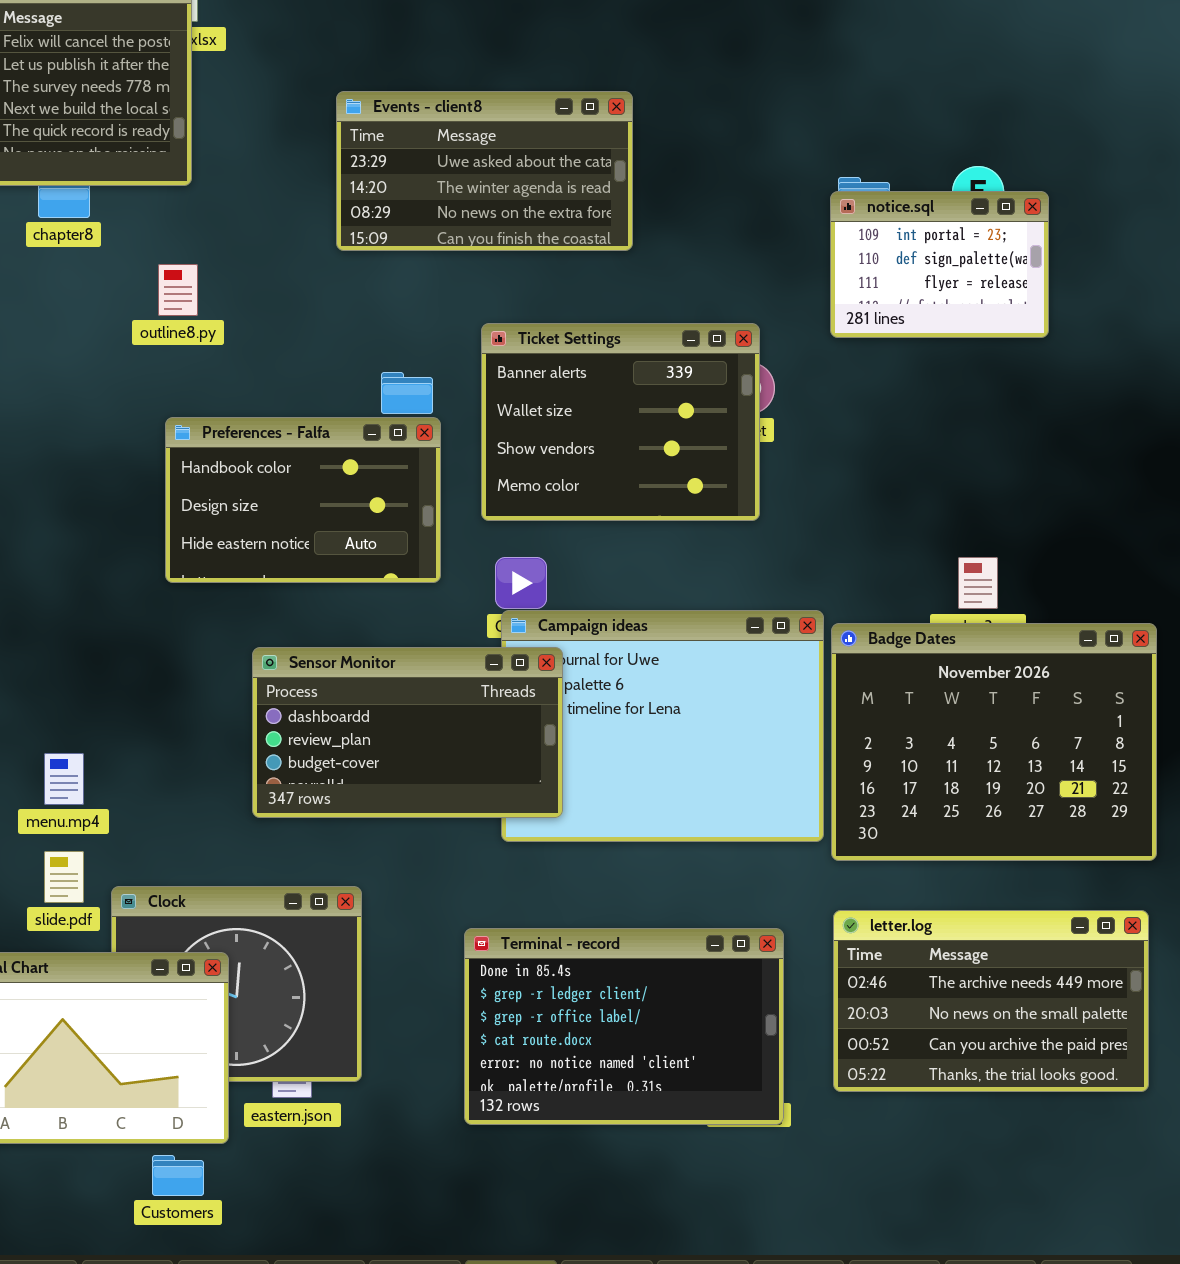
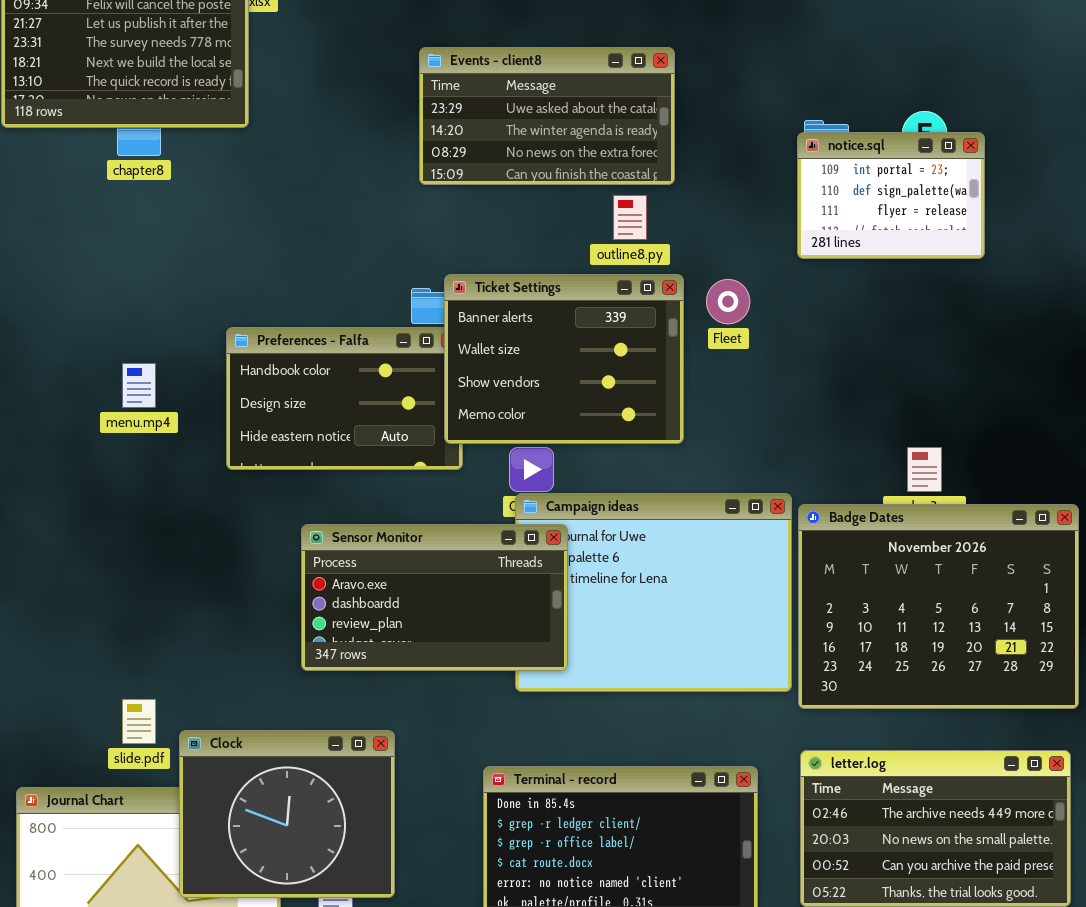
Events - client8: [336,91,633,251] -> [419,47,675,185], moved
outline8.py: [158,264,198,316] -> [613,195,647,240], moved
Ticket Settings: [481,323,760,521] -> [444,274,684,444], moved
Sensor Monitor: [252,647,563,818] -> [301,524,568,671], scrolled up 1 row
menu.mp4: [44,753,84,805] -> [122,363,156,408], moved
Clock: [111,886,362,1082] -> [179,730,395,898], raised

